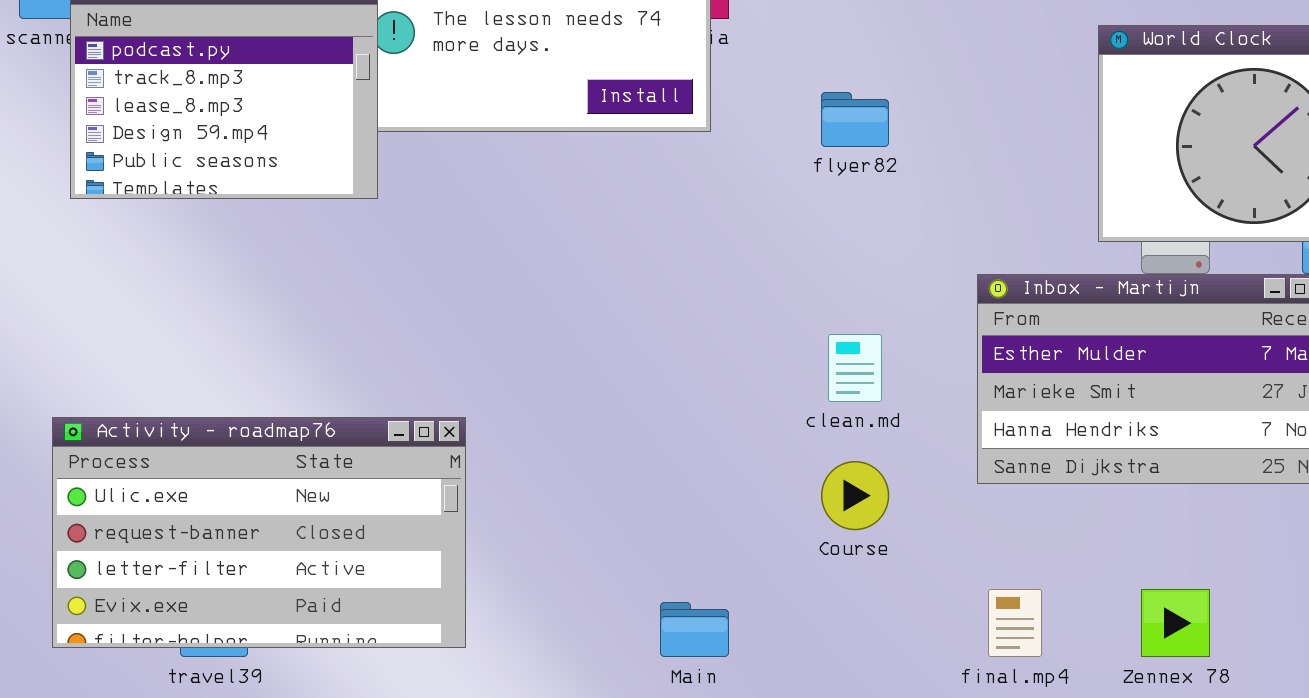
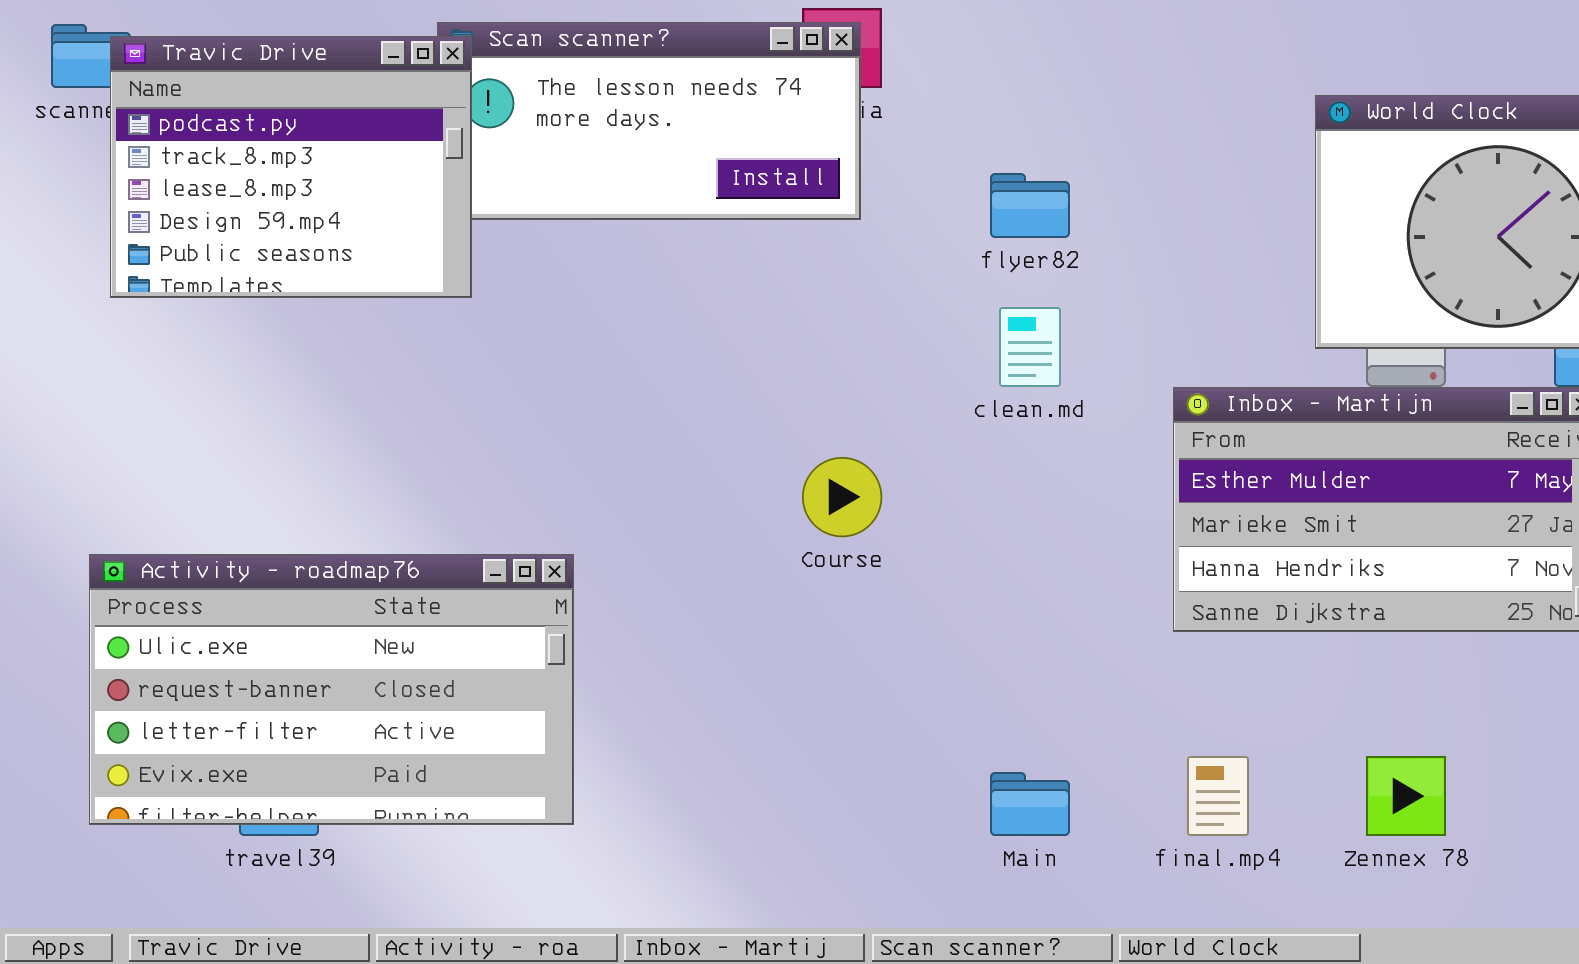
clean.md: [828,334,882,402] -> [999,307,1061,387], moved
Course: [821,461,889,530] -> [802,457,882,537], moved
Main: [660,602,729,657] -> [990,772,1070,836], moved

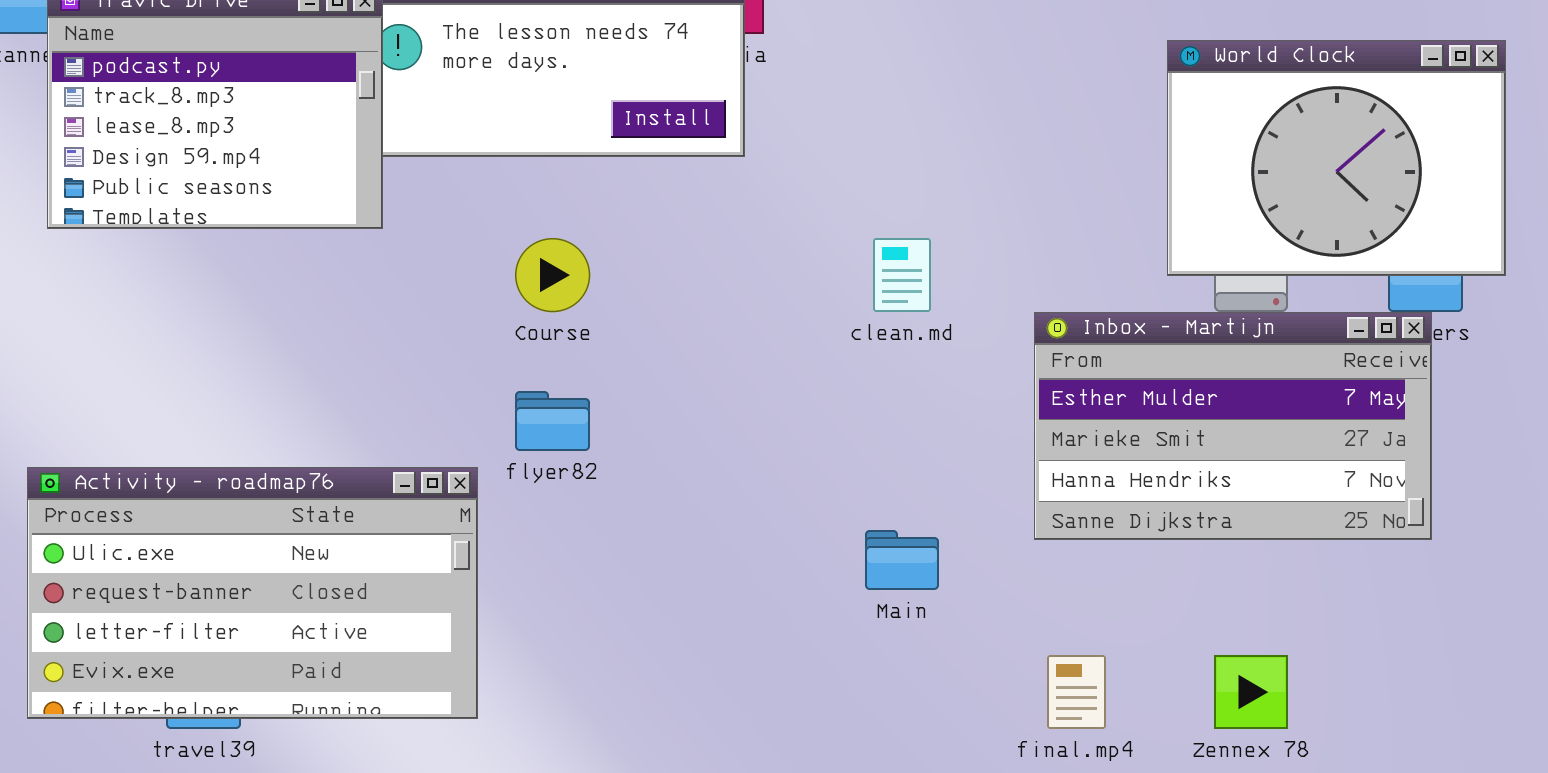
flyer82: [990,173,1070,238] -> [515,391,590,451], moved
Course: [802,457,882,537] -> [515,238,590,312], moved
Main: [990,772,1070,836] -> [865,530,939,590], moved

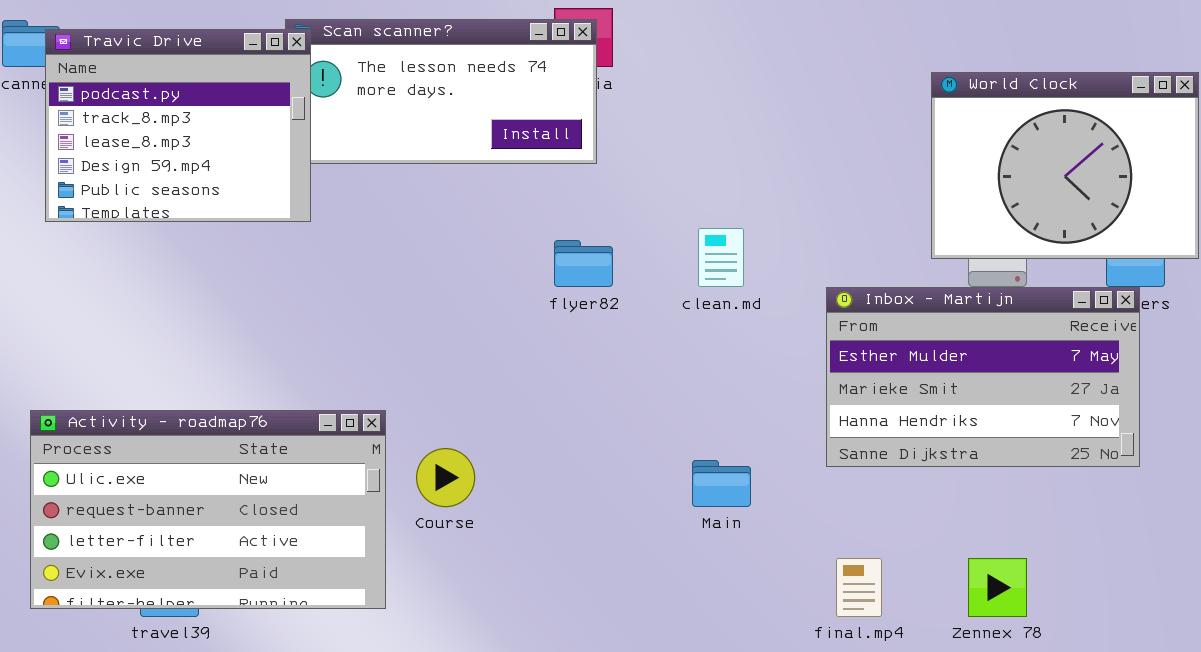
Course: [515,238,590,312] -> [416,448,475,507], moved
flyer82: [515,391,590,451] -> [554,240,613,287], moved

